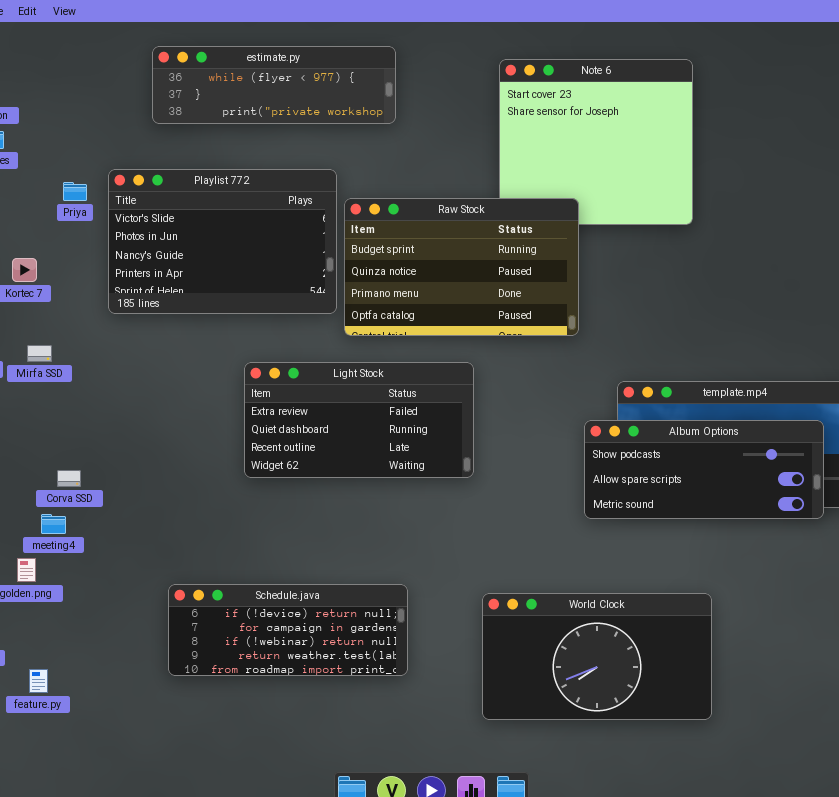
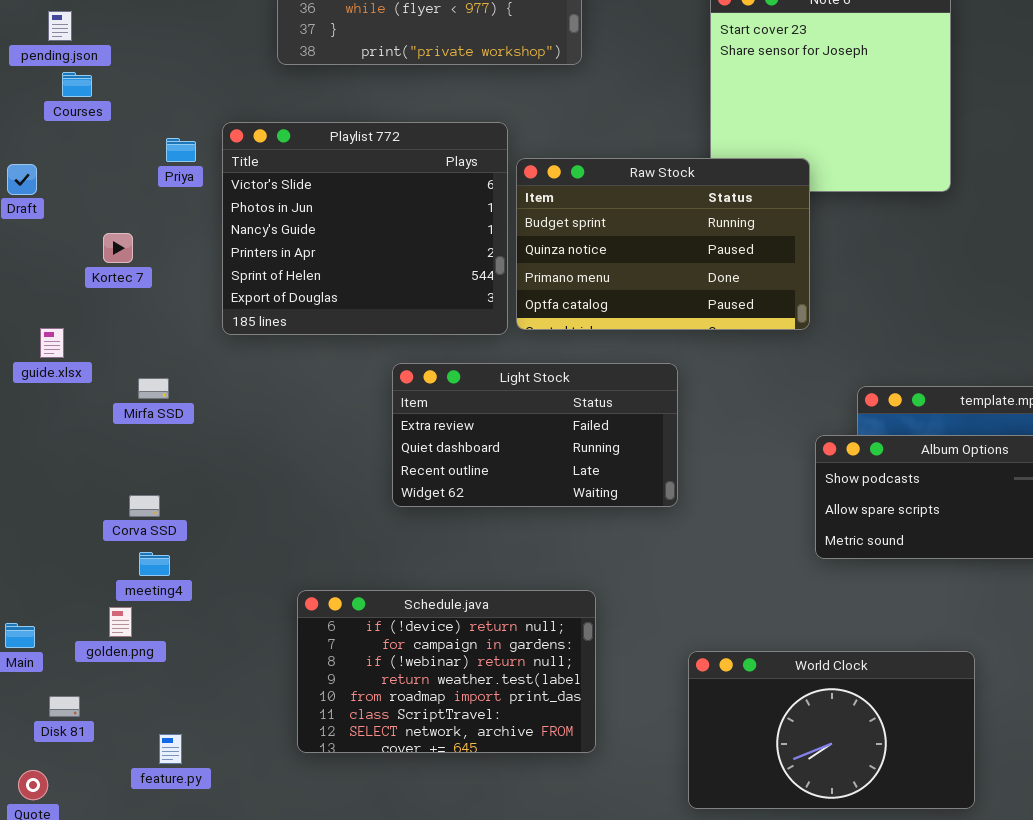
Playlist 772: [108,169,337,314] -> [222,122,508,335], resized
Mirfa SSD: [27,345,52,362] -> [138,378,169,399], moved
Corva SSD: [57,470,81,487] -> [129,495,160,517], moved
Schedule.java: [168,584,408,676] -> [297,590,596,753], resized
feature.py: [29,669,48,693] -> [159,734,182,764], moved

